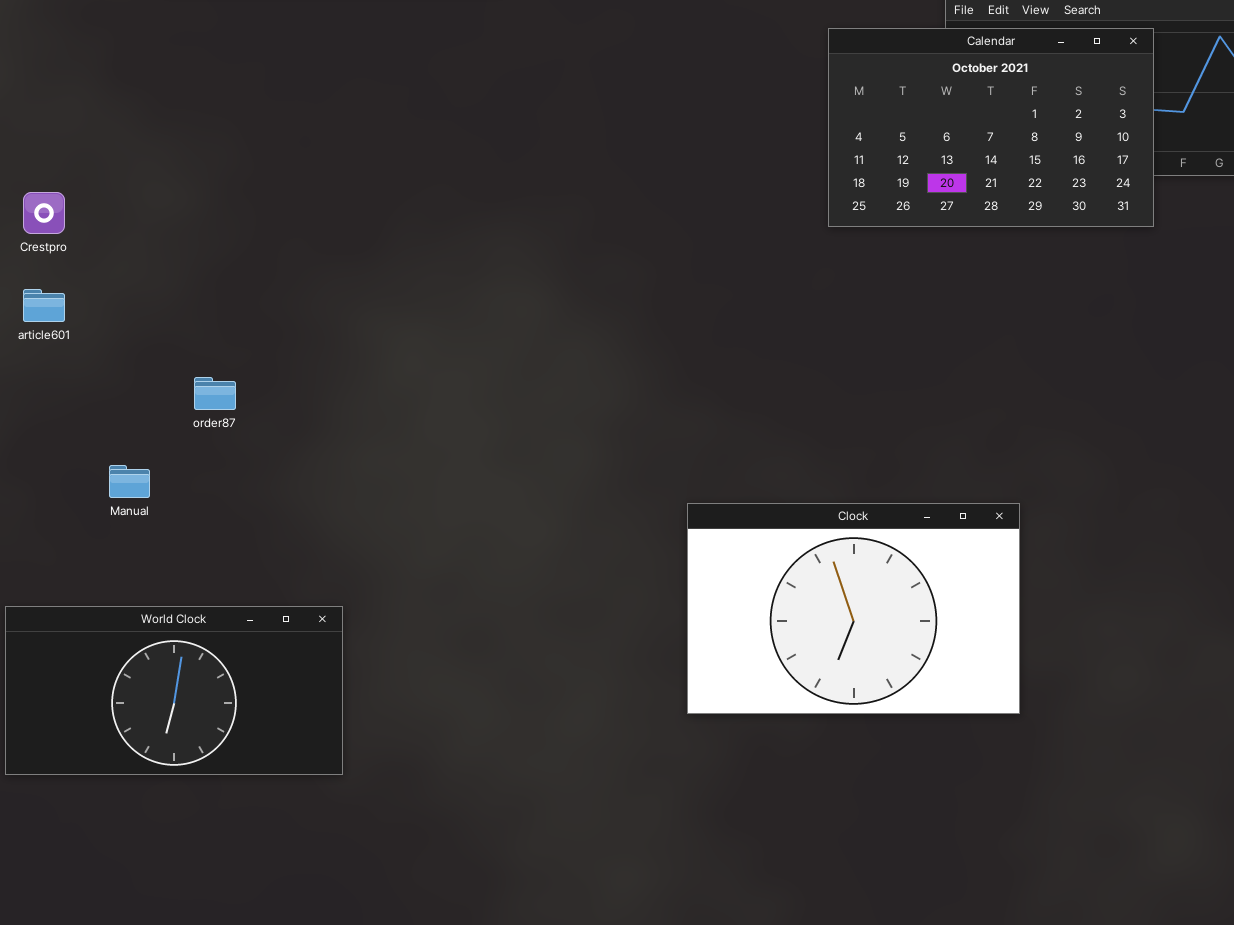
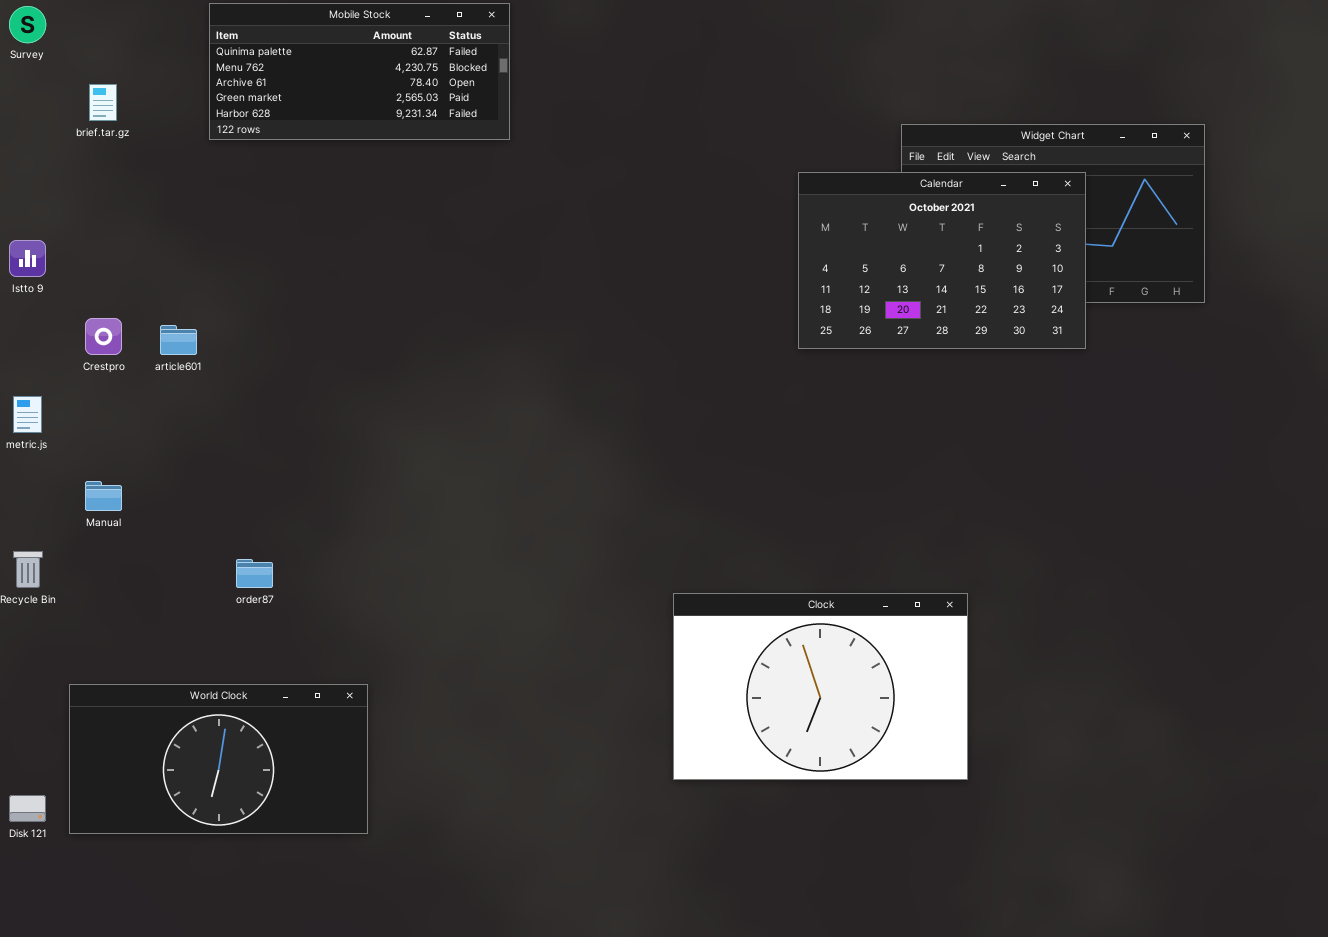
article601: [23,289,65,322] -> [160,325,197,355], moved
order87: [194,377,236,410] -> [236,559,273,588], moved
Manual: [109,465,150,498] -> [85,481,122,511], moved

